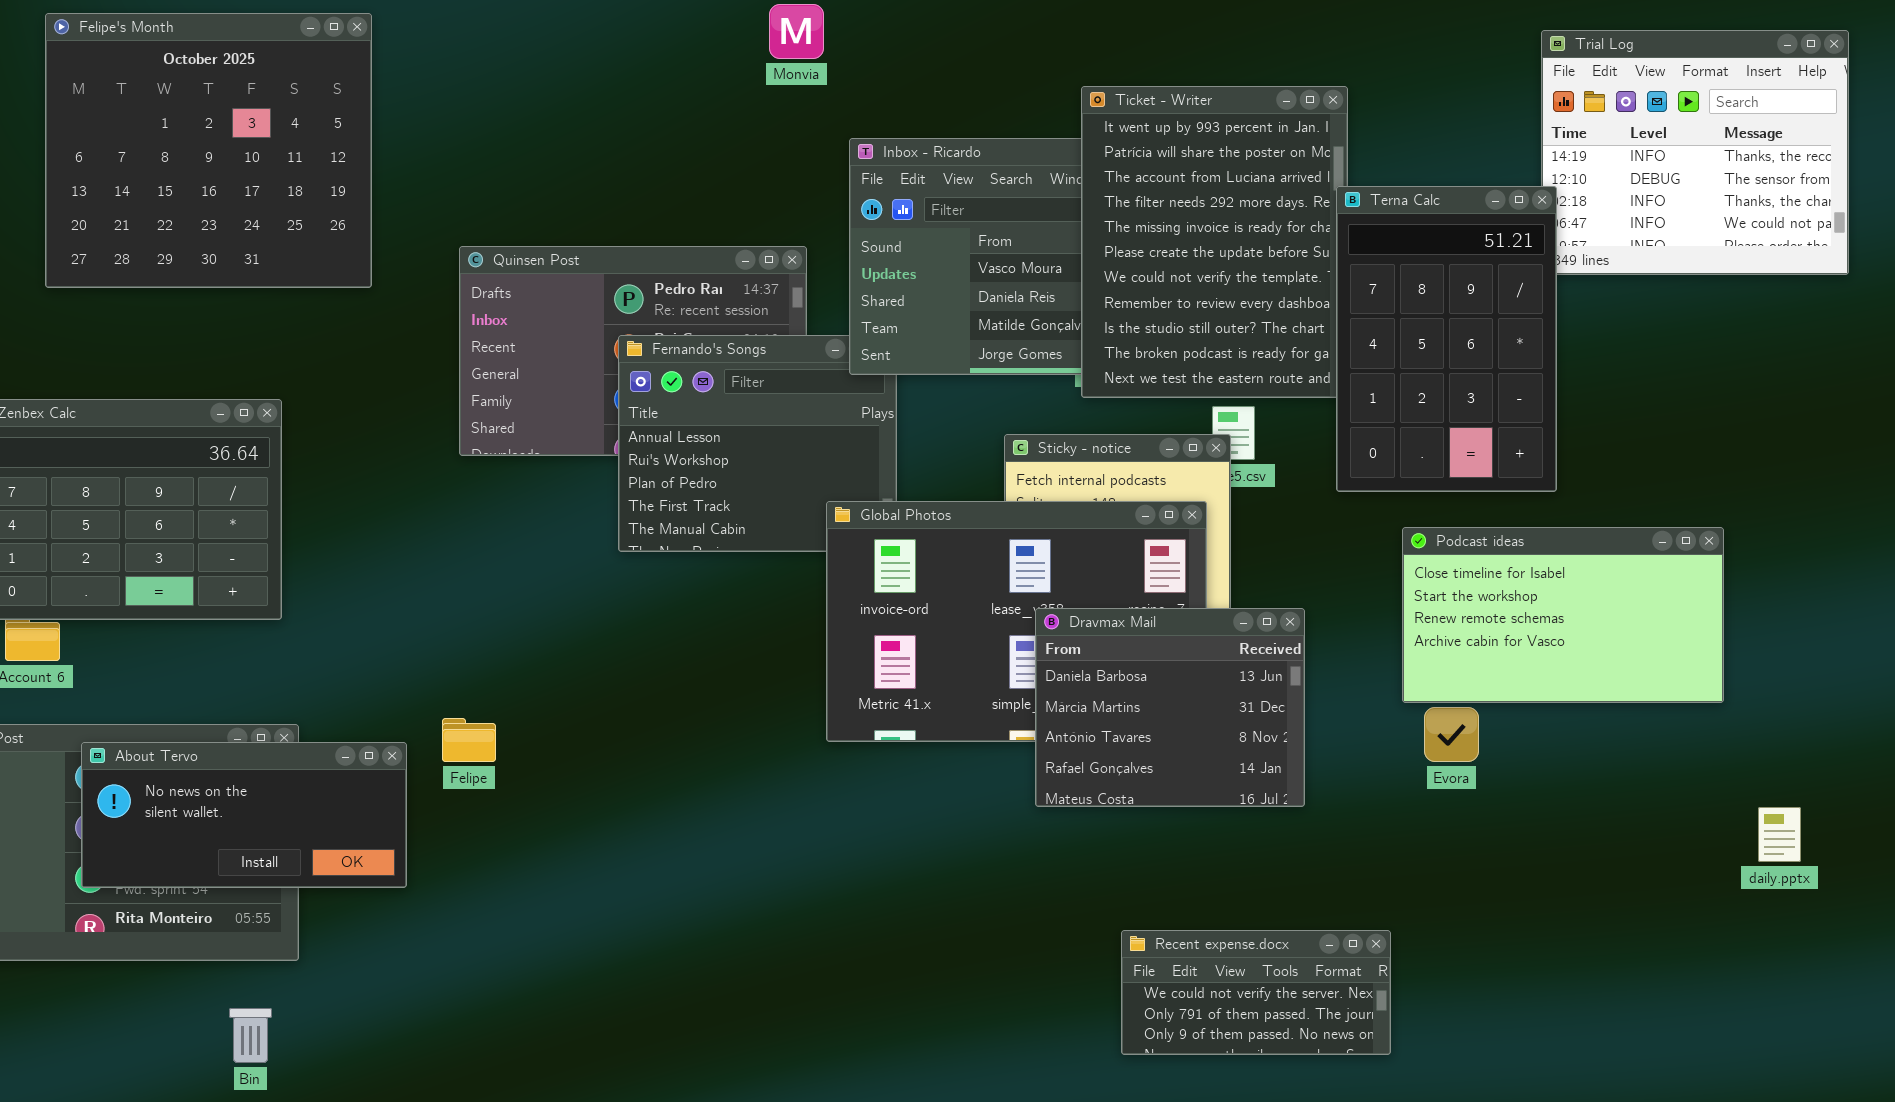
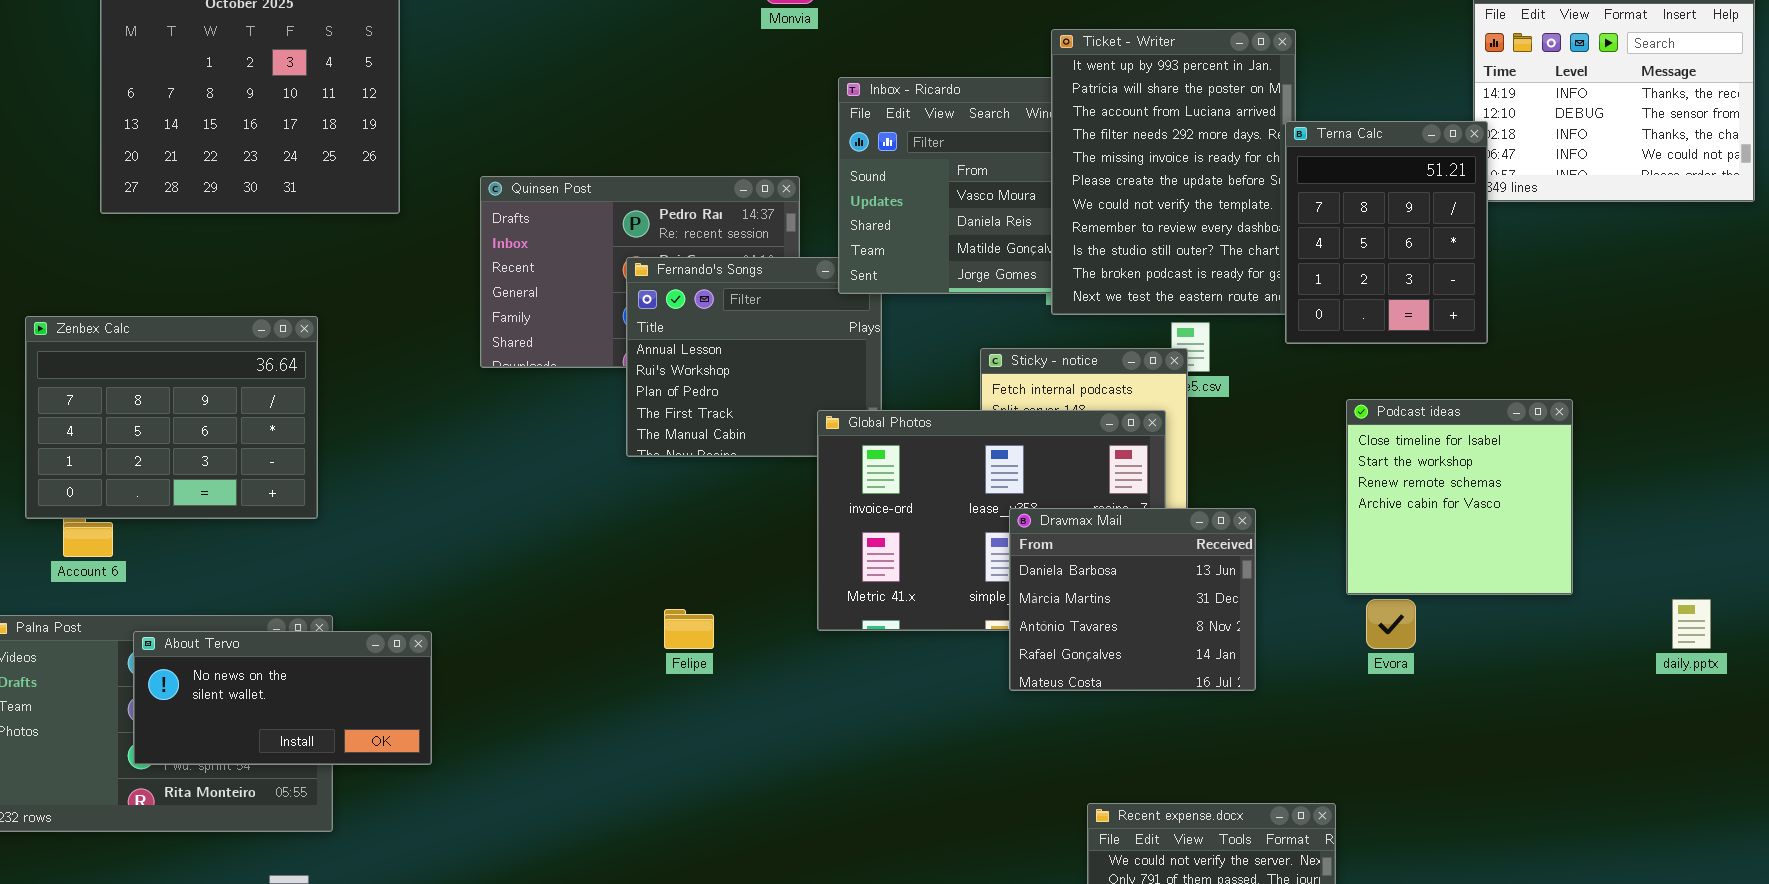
Terna Calc: [1336,186,1557,492] -> [1285,121,1488,344], resized
Podcast ideas: [1402,527,1724,703] -> [1346,399,1573,595], resized
Felipe: [442,718,496,762] -> [664,609,714,649], moved
daily.pptx: [1758,807,1801,862] -> [1672,599,1711,649], moved

